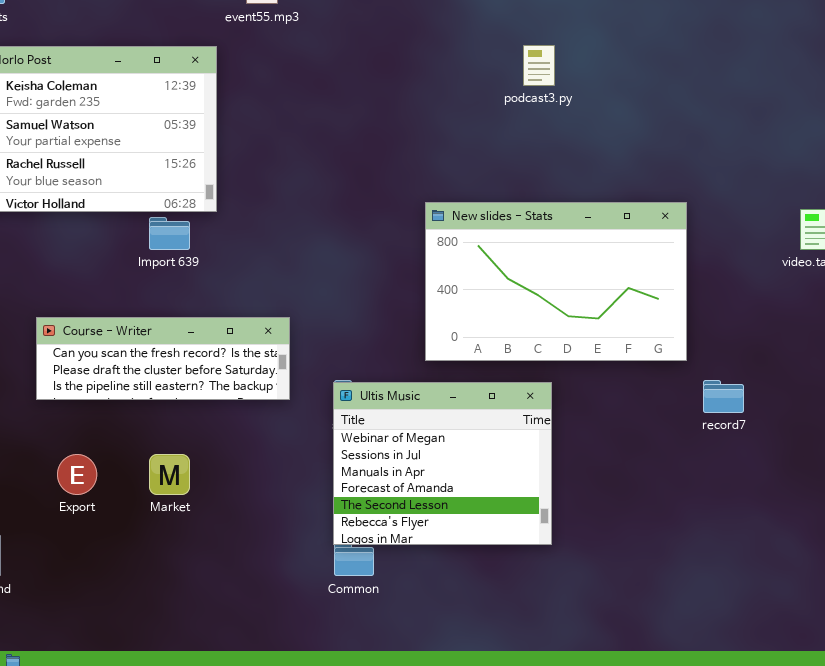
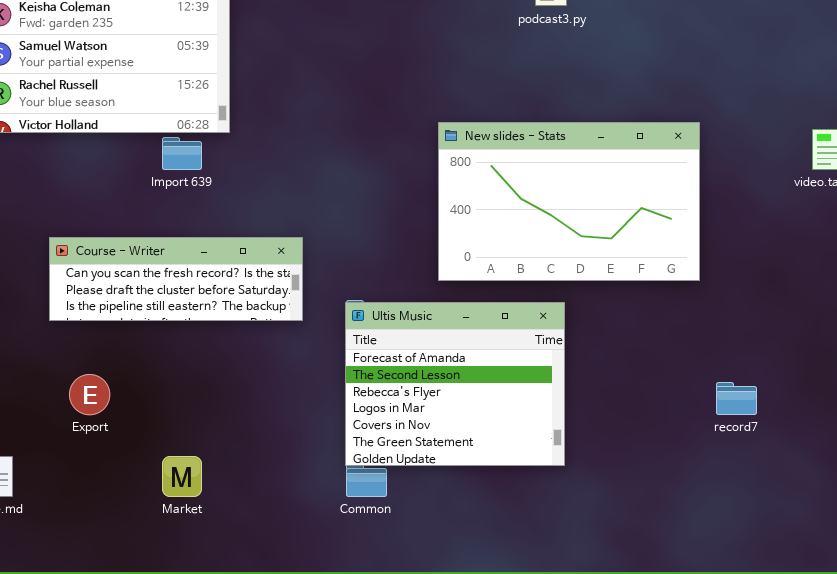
record7: [703,380,744,413] -> [716,382,757,415], moved
Ultis Music: [333,382,552,545] -> [345,302,565,466], scrolled down 3 rows
Market: [149,454,190,495] -> [162,456,202,497], moved

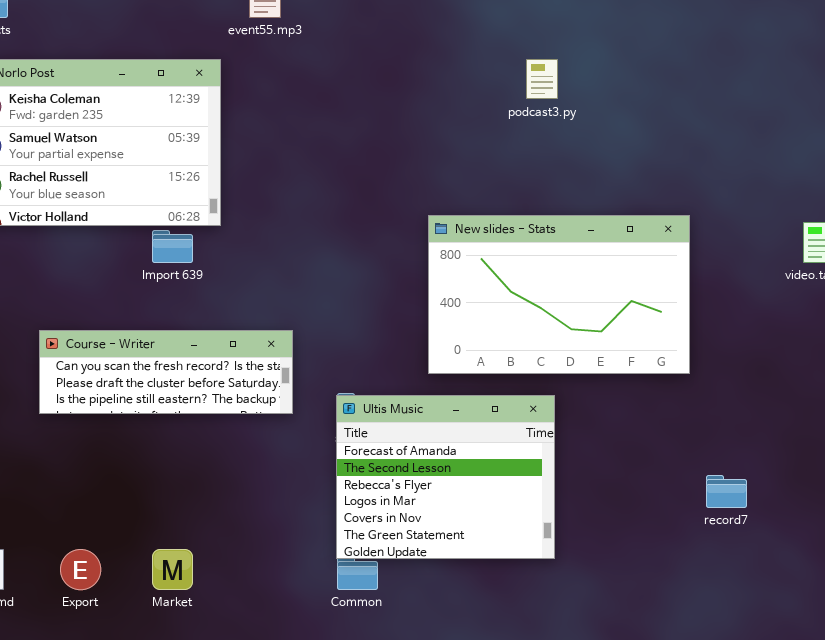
Export: [69,374,110,415] -> [60,549,101,590], moved

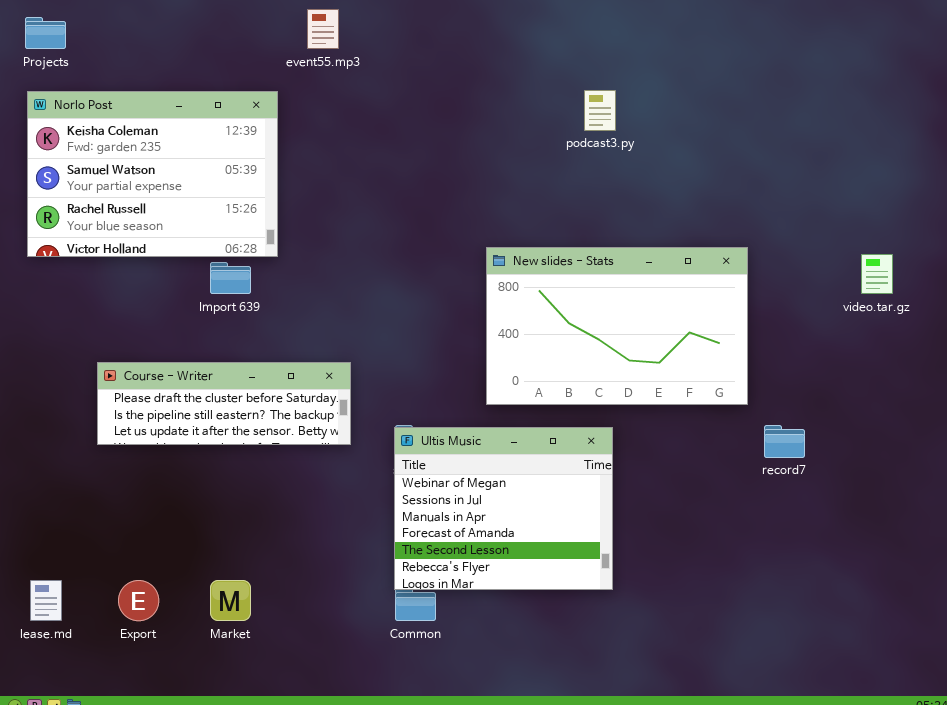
Course - Writer: [39,330,293,414] -> [97,362,351,445], scrolled down 1 row
Ultis Music: [336,395,555,559] -> [394,427,613,590], scrolled up 3 rows
record7: [706,475,747,508] -> [764,425,805,458], moved

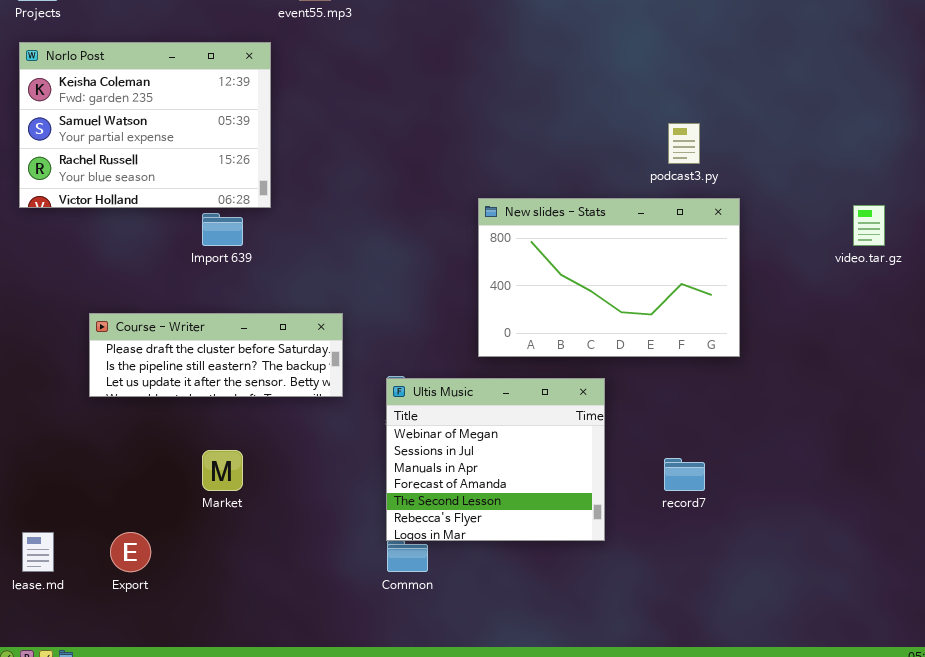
podcast3.py: [584,90,616,131] -> [668,123,700,164], moved
record7: [764,425,805,458] -> [664,458,705,491], moved
Market: [210,580,251,621] -> [202,450,243,491], moved

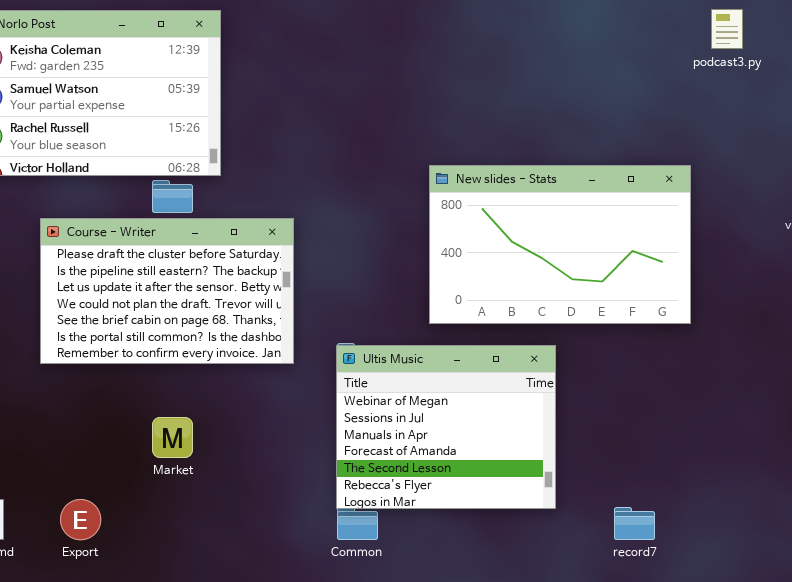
podcast3.py: [668,123,700,164] -> [711,9,743,49], moved
Course - Writer: [89,313,343,397] -> [40,218,294,364], resized
record7: [664,458,705,491] -> [614,507,655,540], moved

